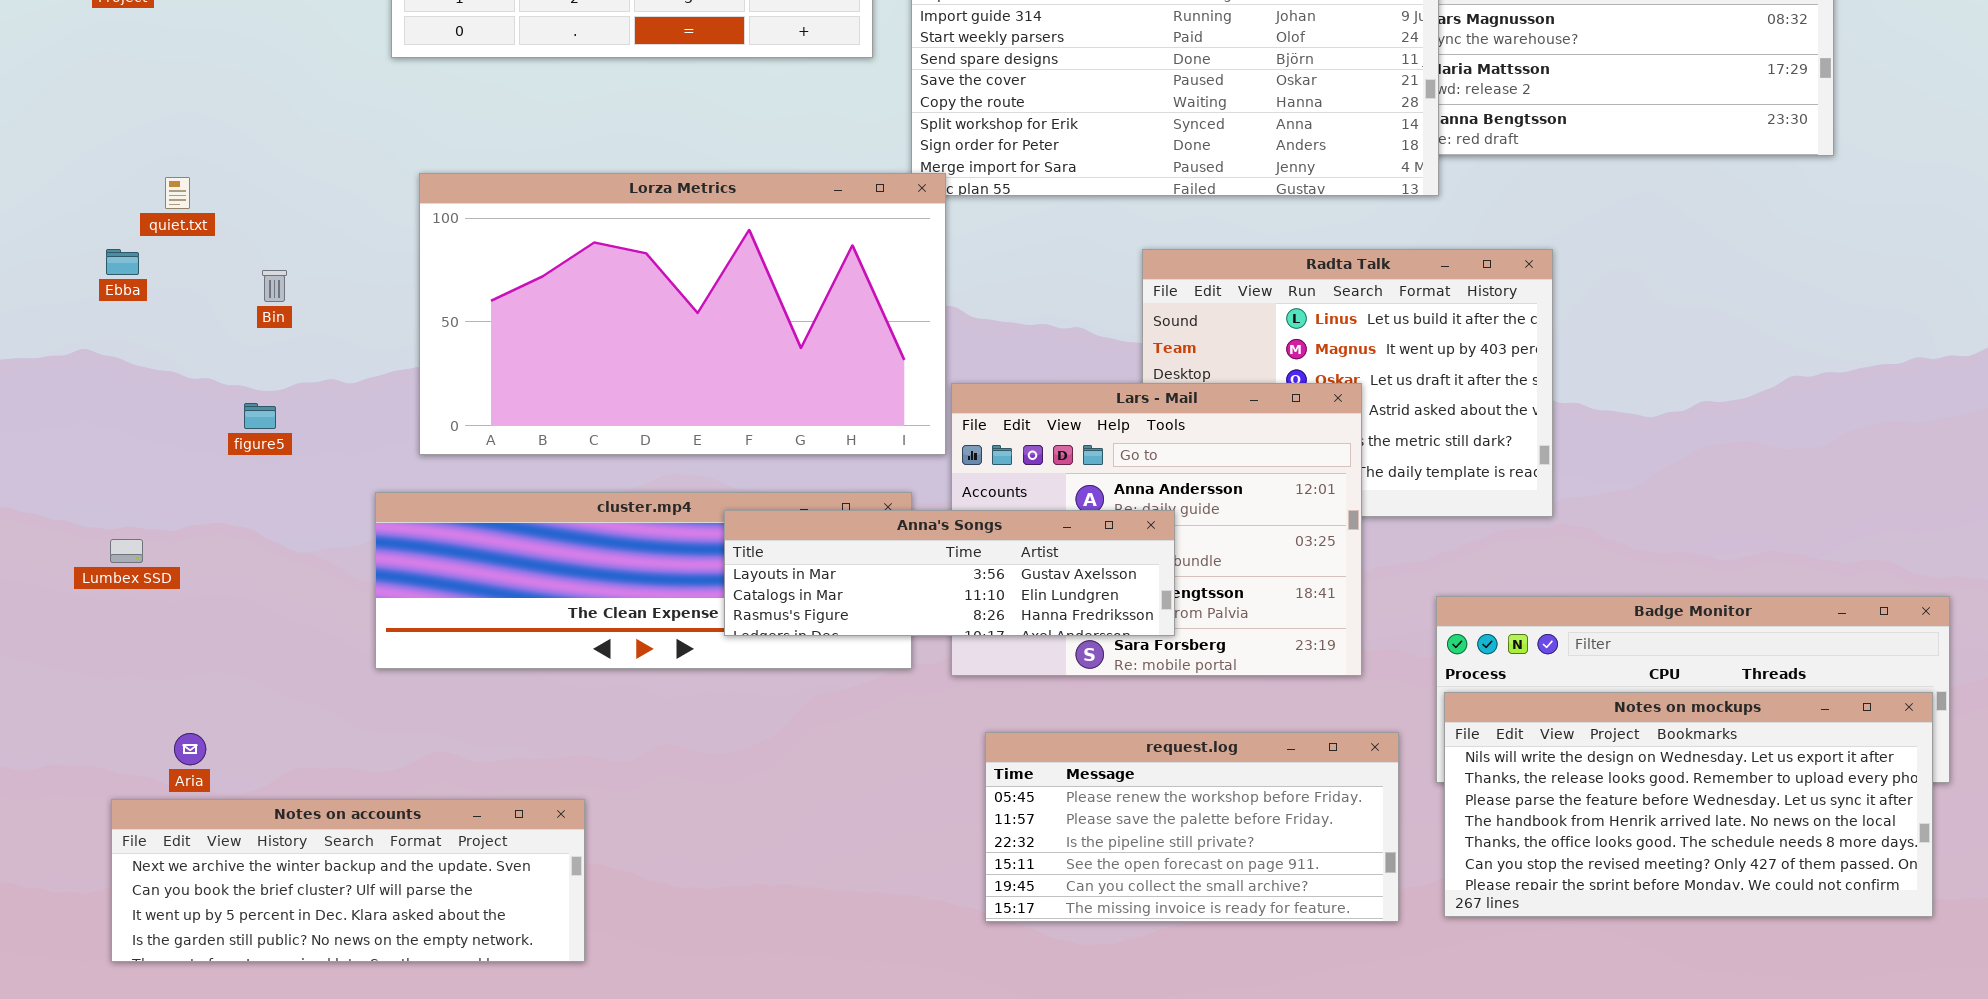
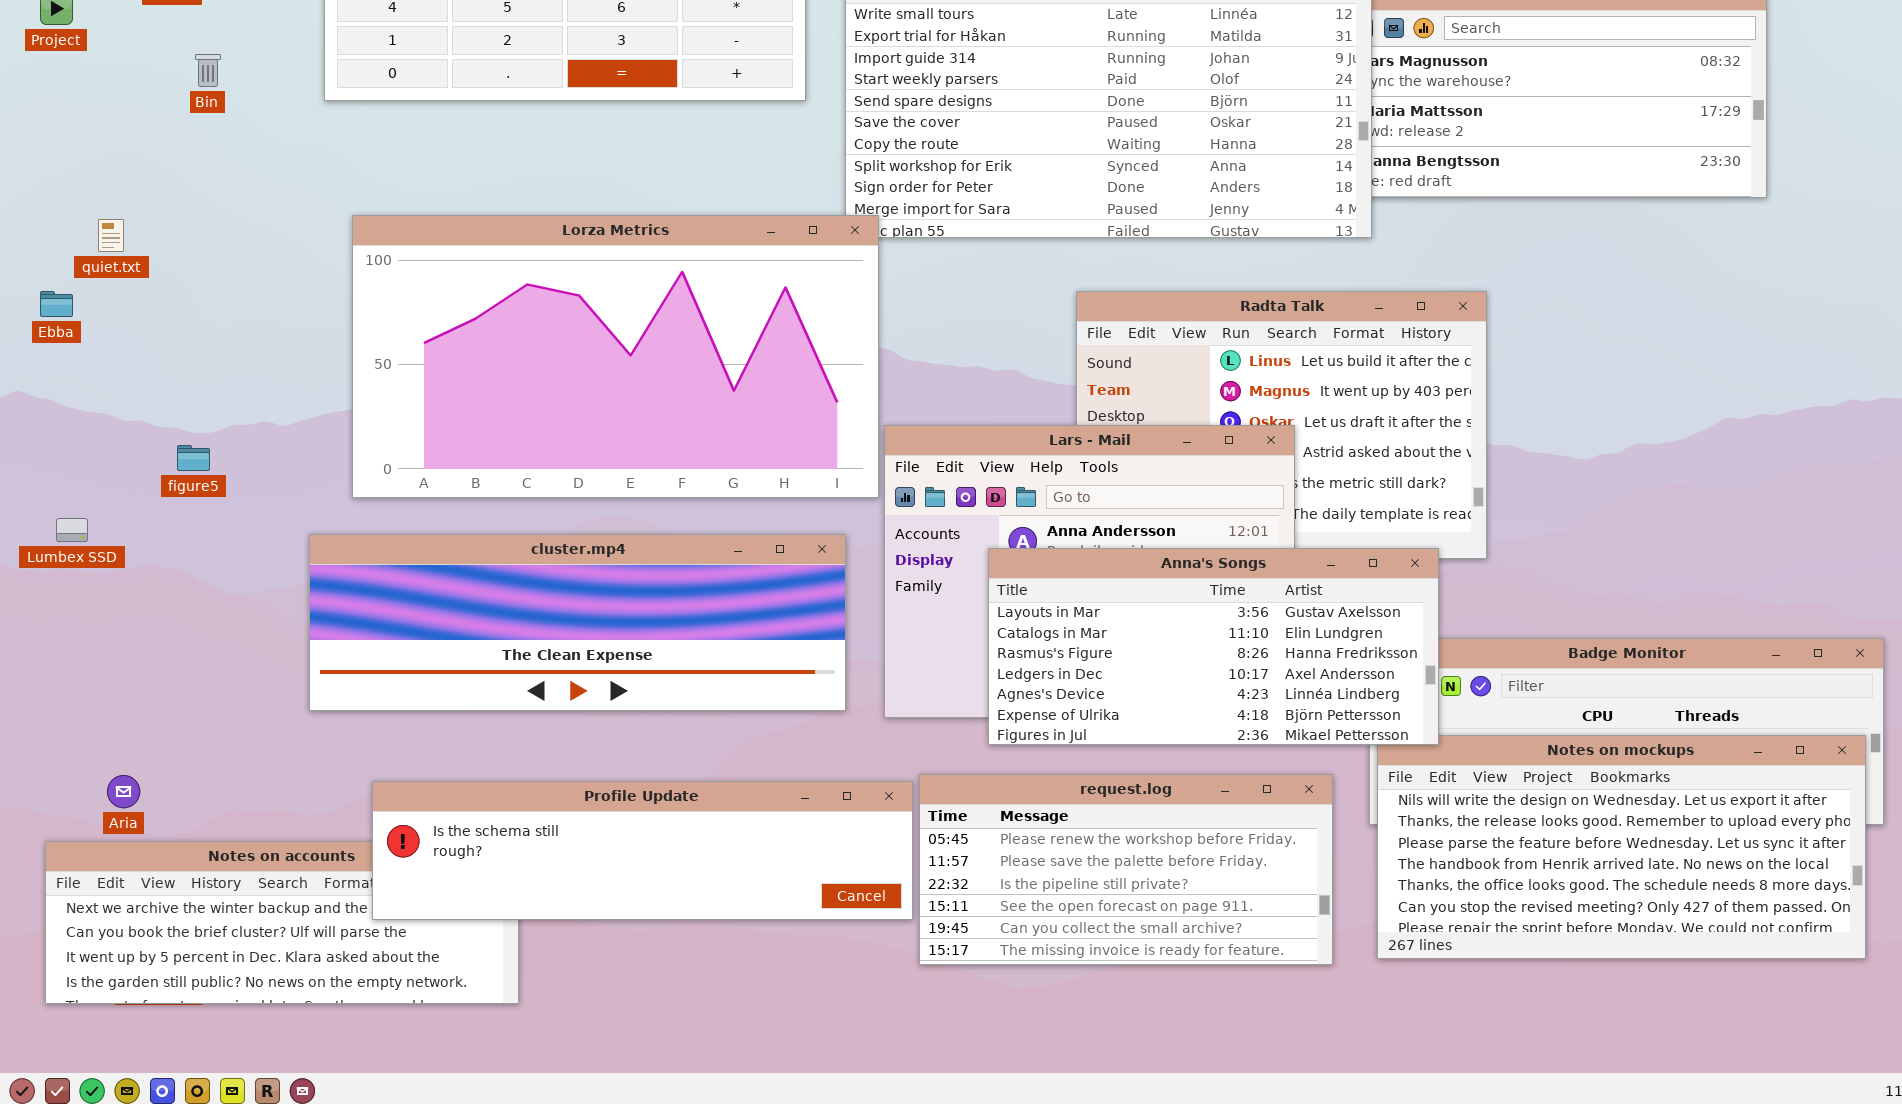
Bin: [262,270,287,302] -> [195,54,221,87], moved
Anna's Songs: [724,510,1175,636] -> [988,548,1439,745], moved, resized
Lumbex SSD: [110,539,143,563] -> [56,518,88,542], moved
Profile Update: none -> [372,781,913,920], opened

